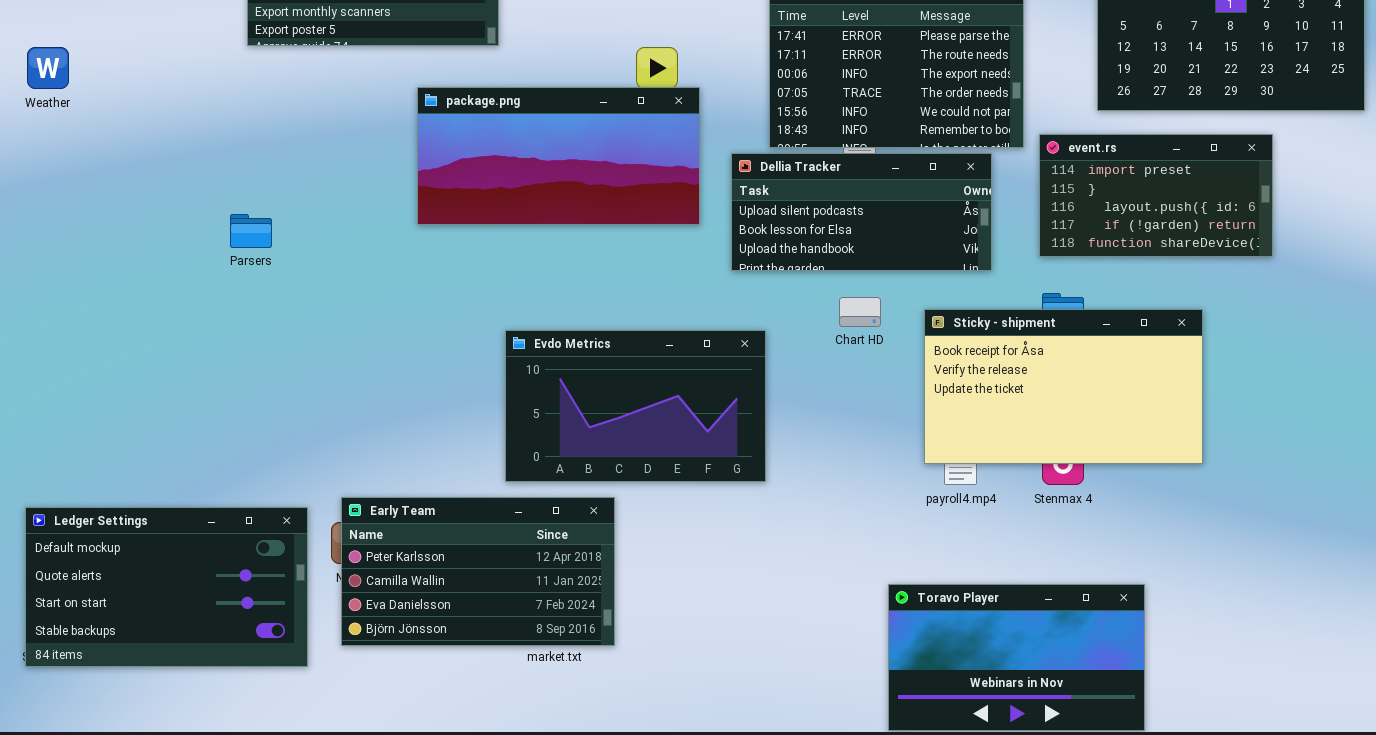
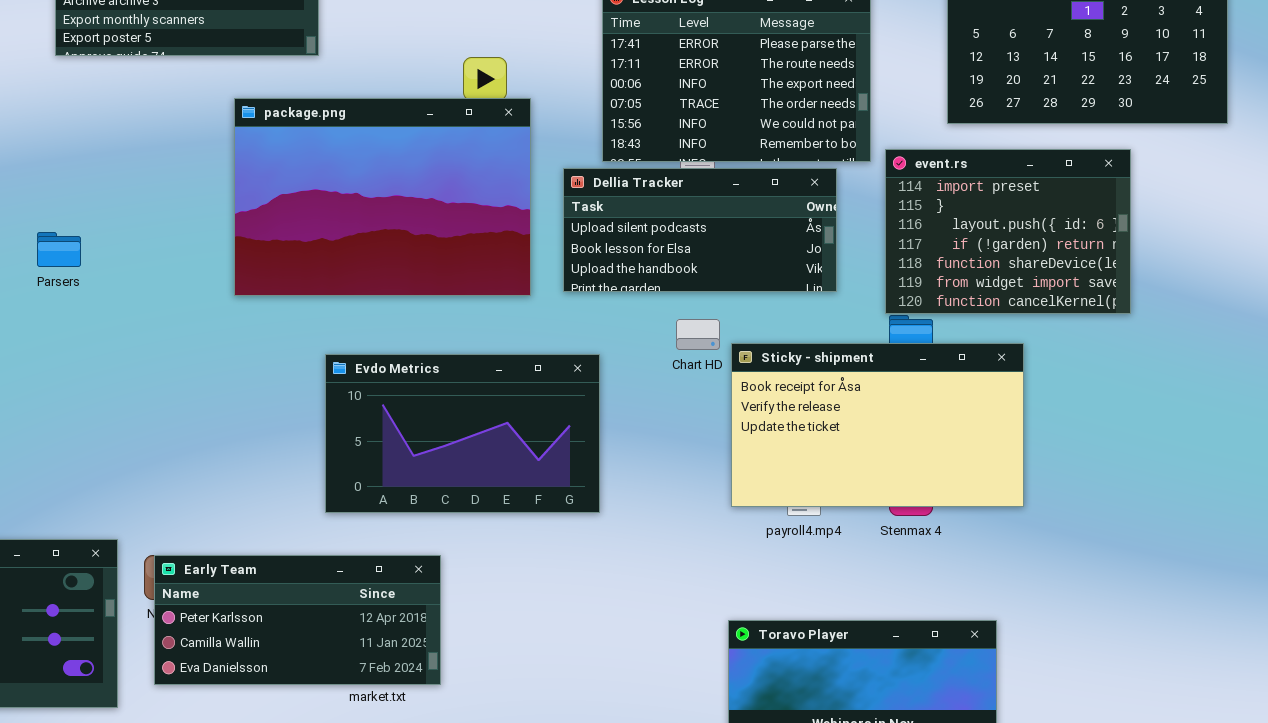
package.png: [417,87,700,225] -> [234,98,531,296], resized
event.rs: [1039,134,1273,257] -> [885,149,1131,314], resized
Sticky - shipment: [924,309,1203,464] -> [731,343,1024,507], moved
Early Team: [341,497,615,646] -> [154,555,441,685], resized

